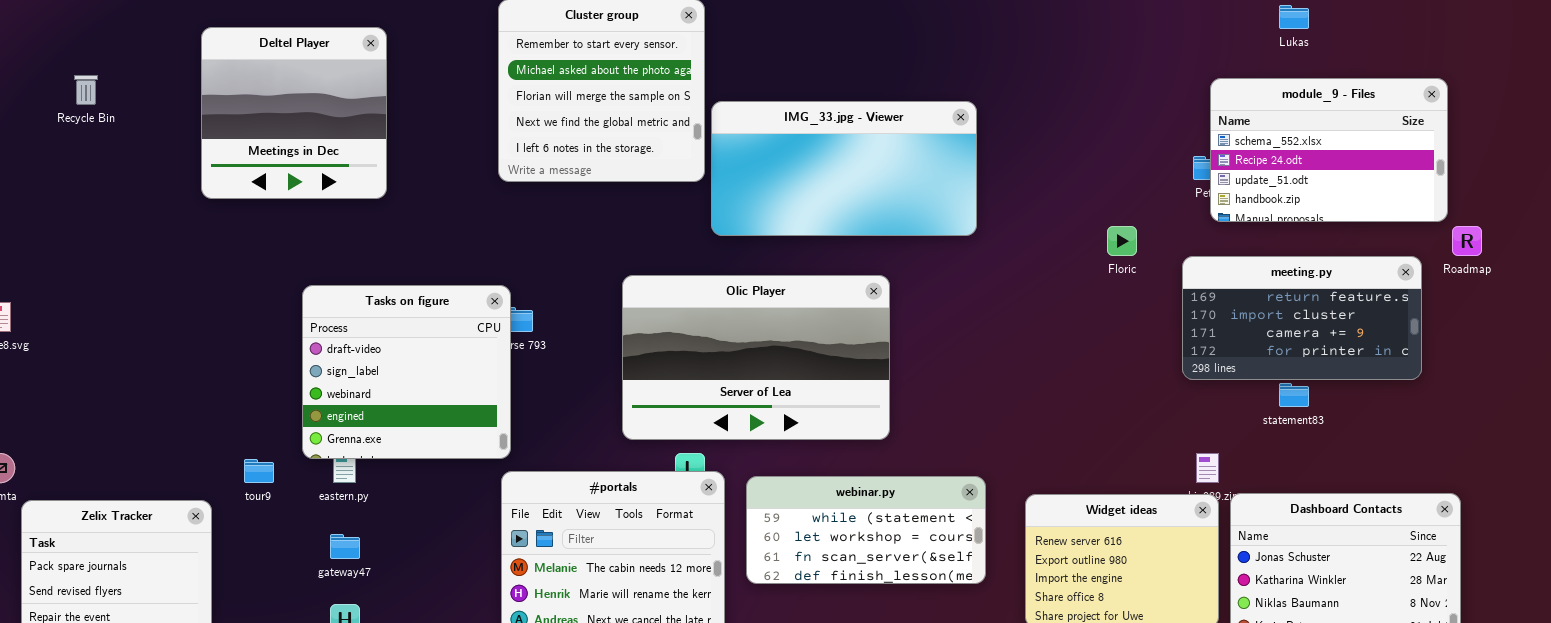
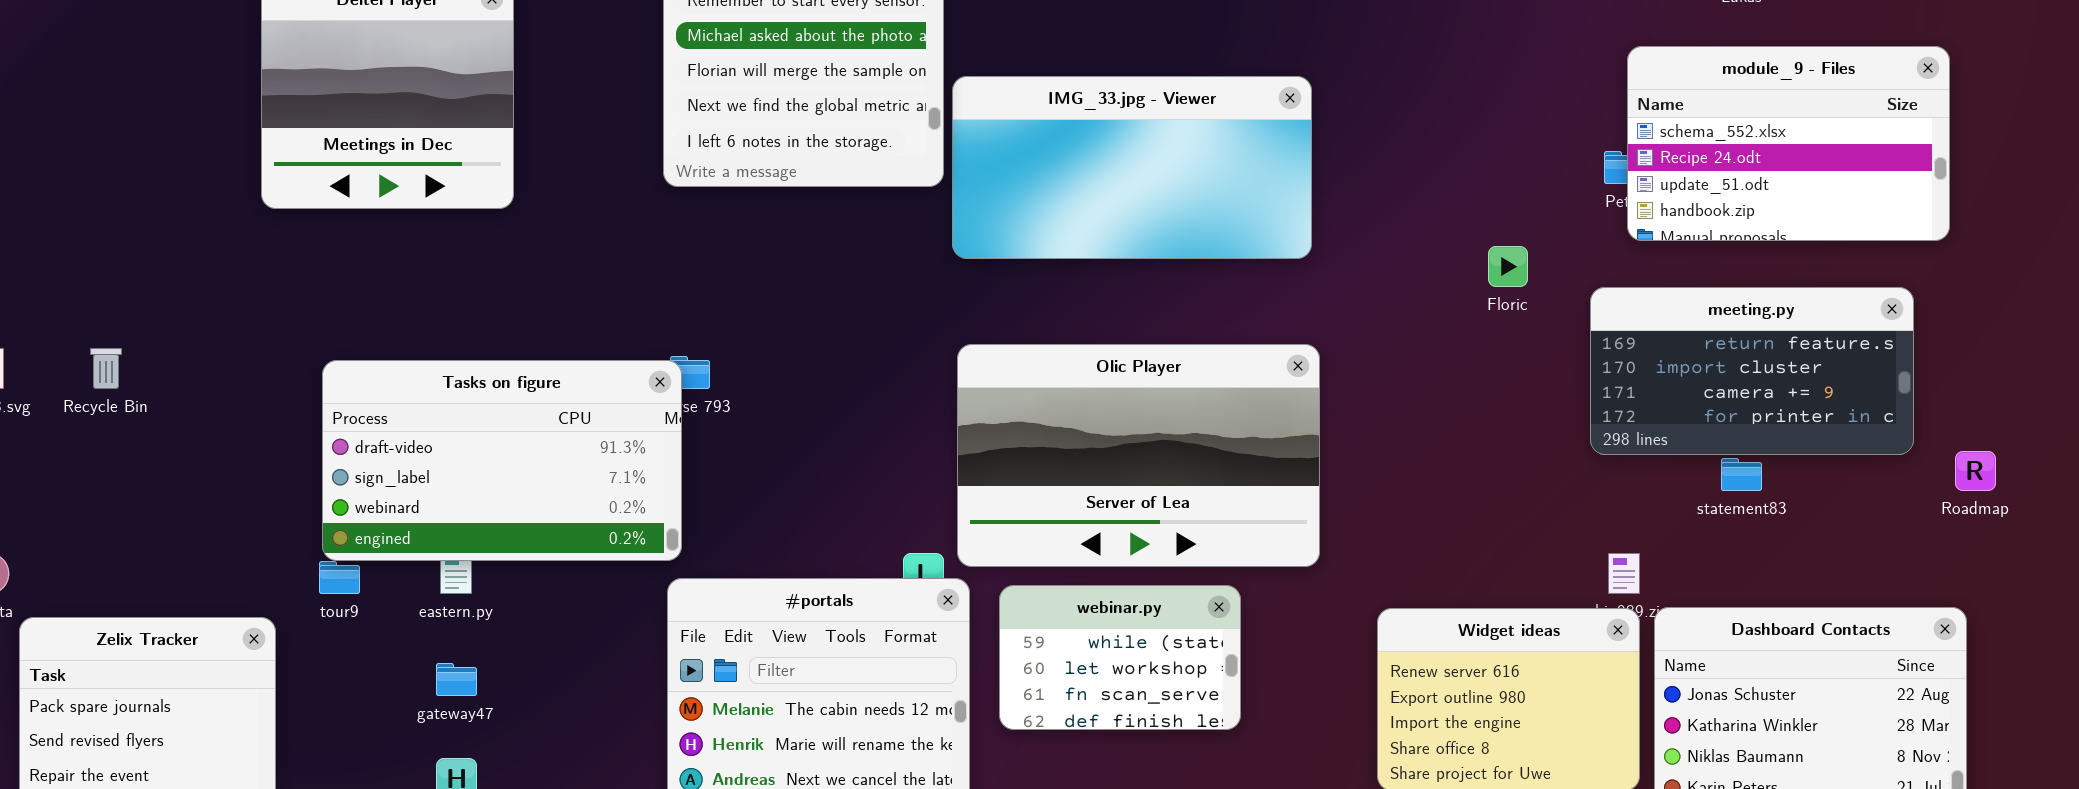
Recycle Bin: [74,75,98,105] -> [90,348,122,389], moved
Roadmap: [1452,226,1482,256] -> [1955,451,1996,491], moved
Olic Player: [622,275,890,440] -> [957,344,1320,567], moved
Tasks on figure: [302,285,511,459] -> [322,360,682,561], resized
webinar.py: [746,476,986,584] -> [999,585,1241,730], resized

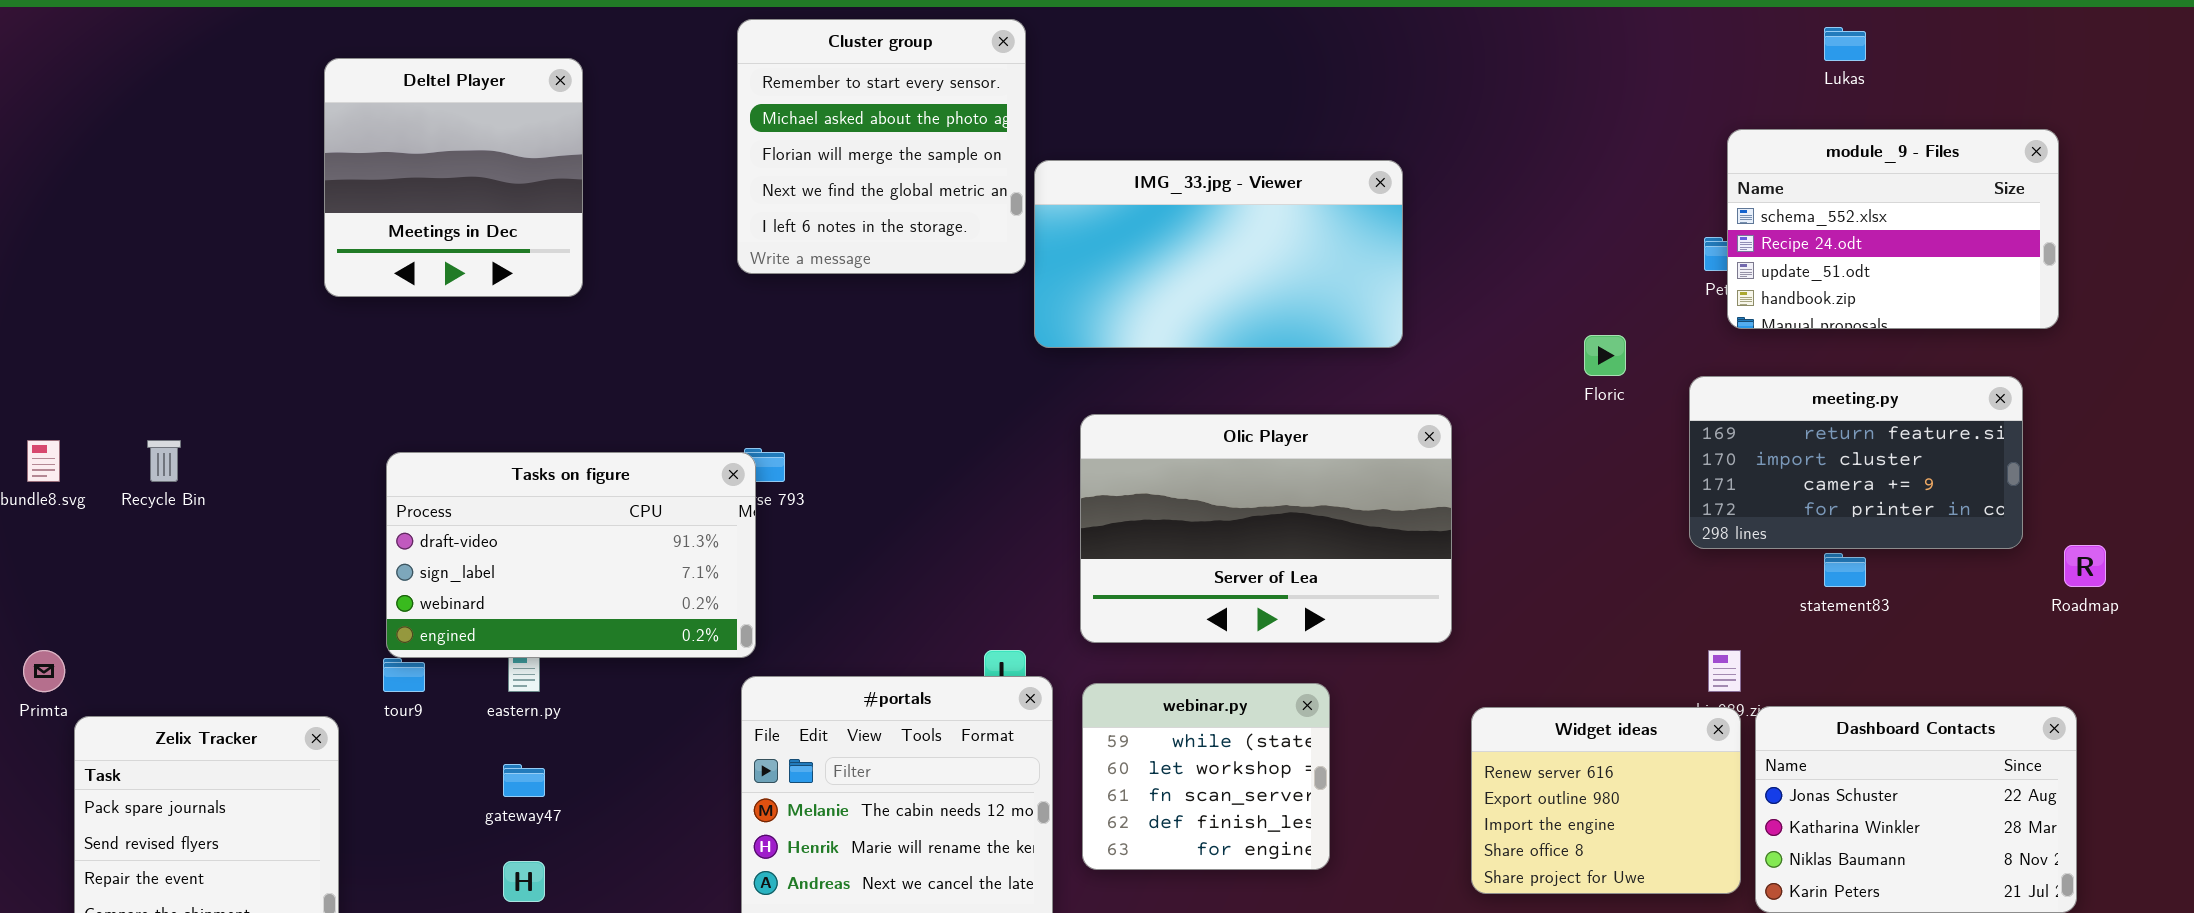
Olic Player: [957,344,1320,567] -> [1080,414,1452,643], moved
webinar.py: [999,585,1241,730] -> [1082,683,1330,870], resized

